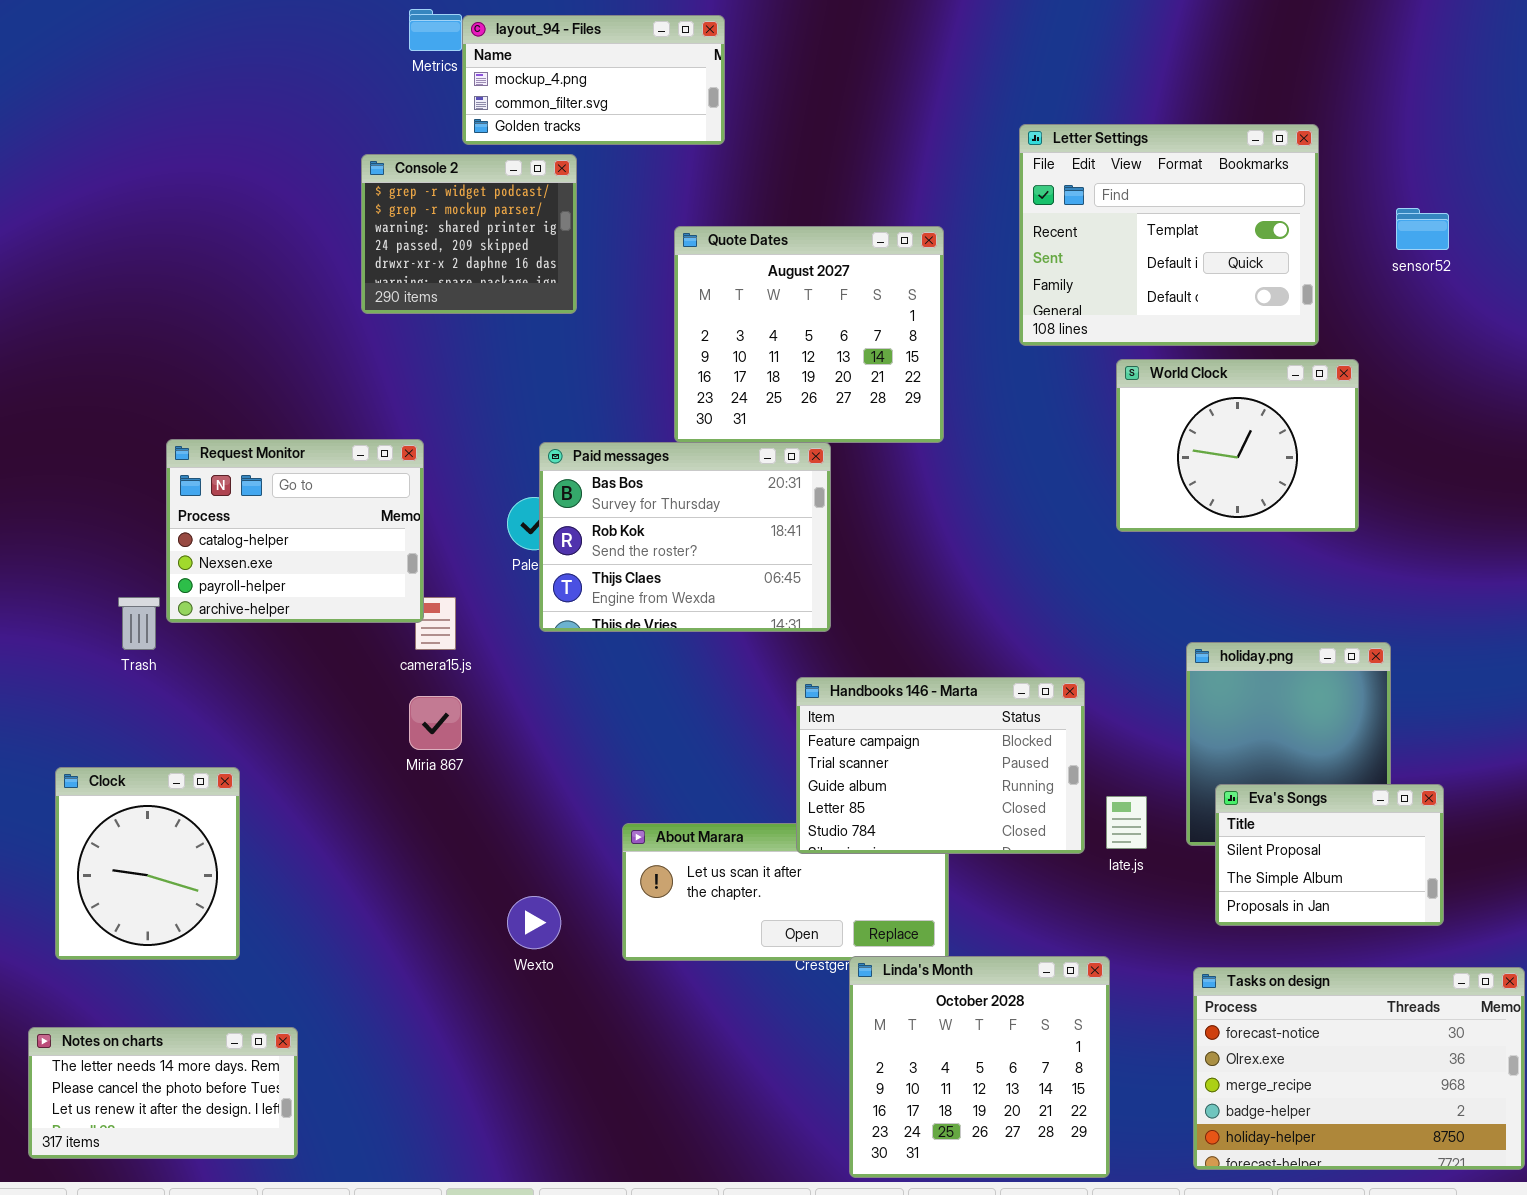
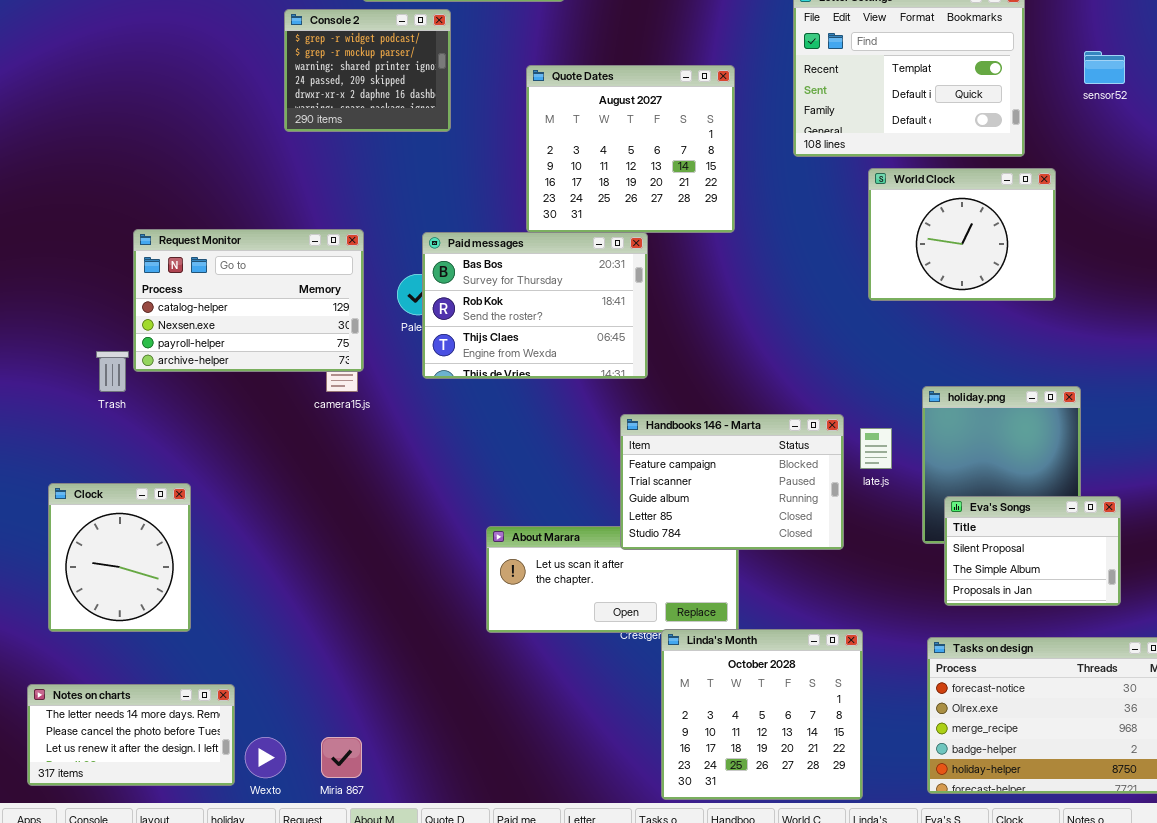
Request Monitor: [166,439,424,623] -> [133,229,364,372], resized
Miria 867: [409,696,462,750] -> [321,737,362,778], moved
late.js: [1106,796,1147,849] -> [860,428,892,469], moved
Wexto: [507,896,561,949] -> [245,737,286,778], moved

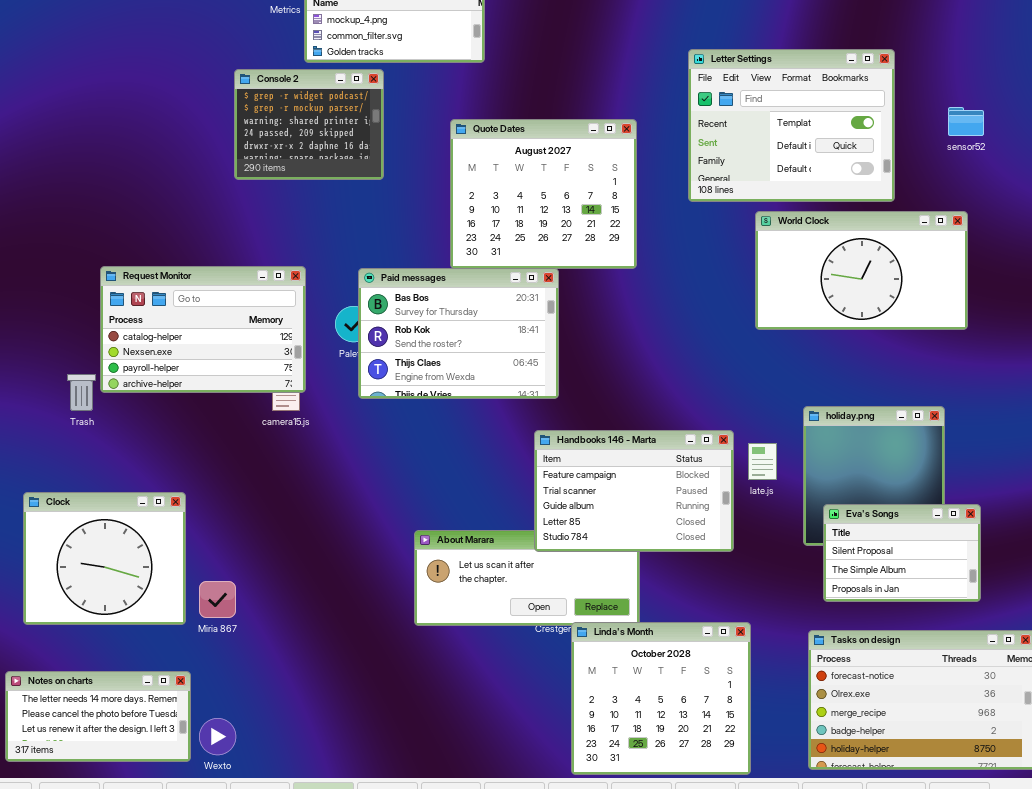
World Clock: [868,168,1056,301] -> [755,211,968,330], resized
Clock: [48,483,191,632] -> [23,492,186,625], resized
Miria 867: [321,737,362,778] -> [199,581,236,618], moved

